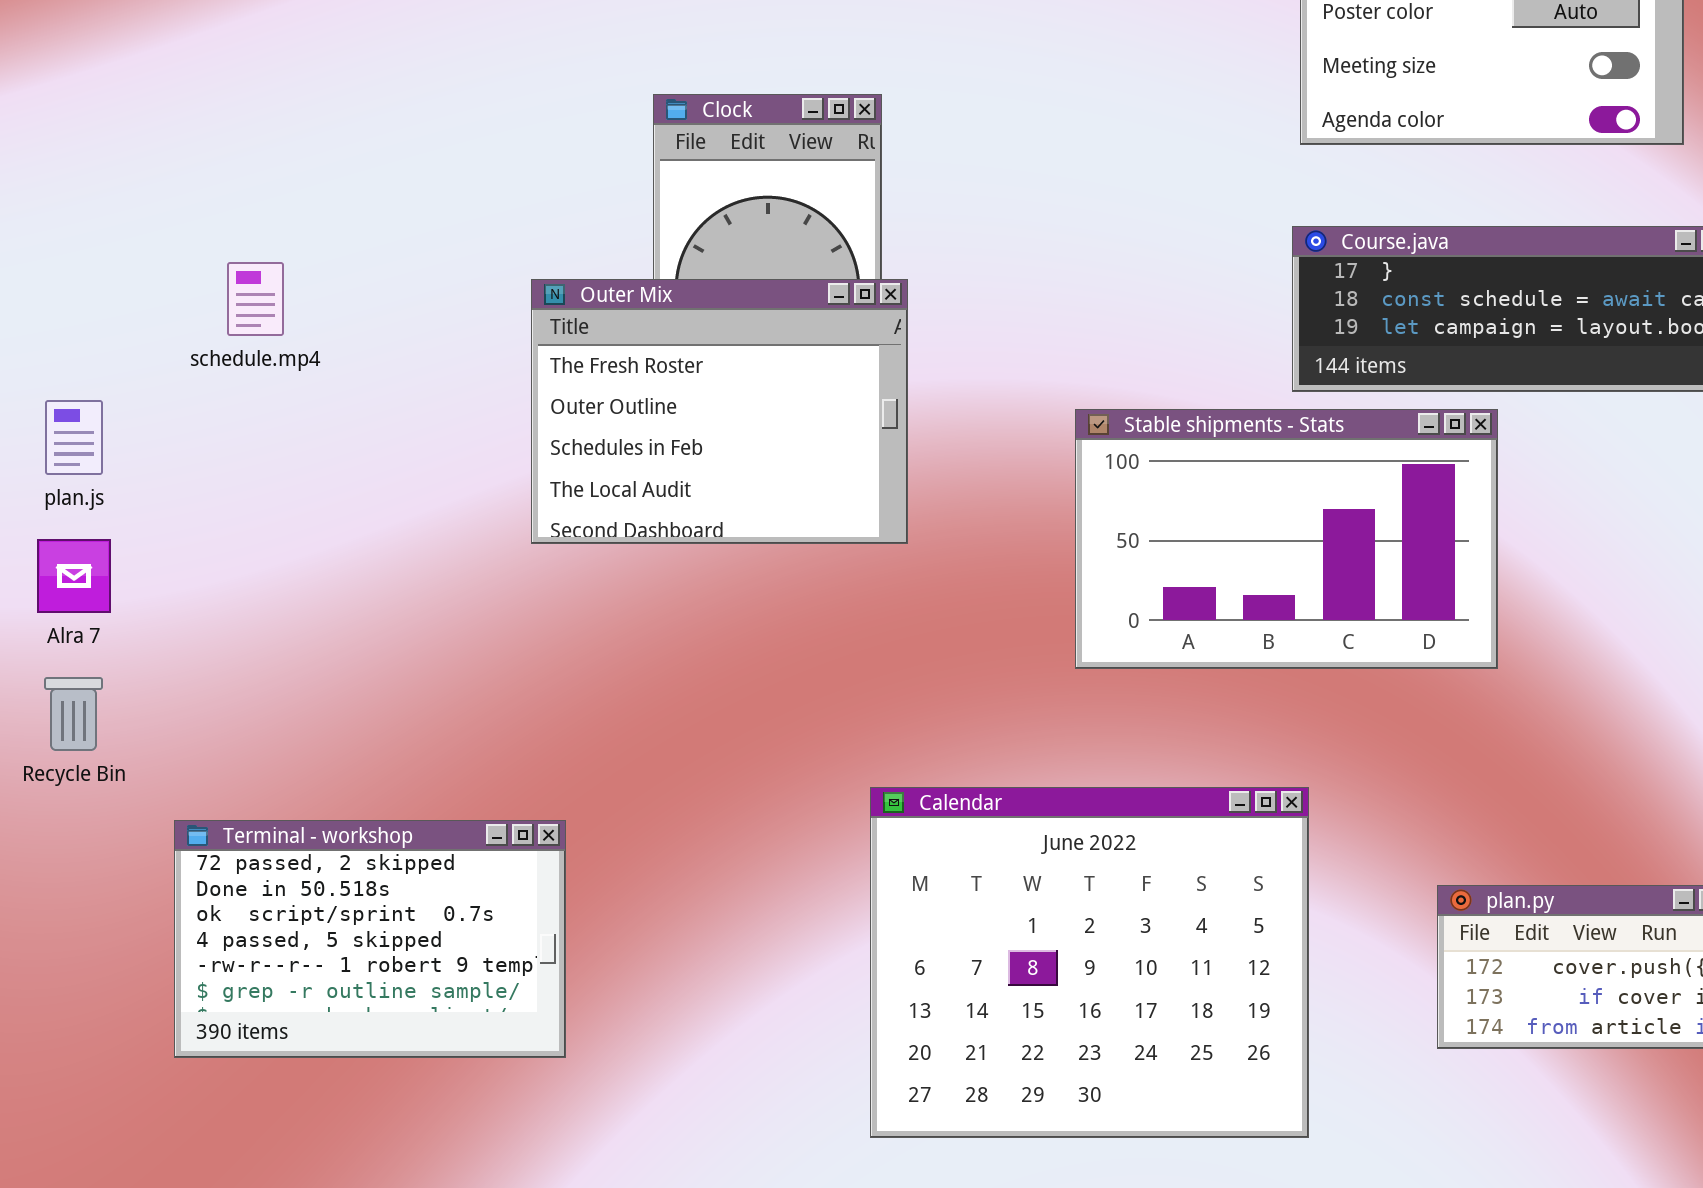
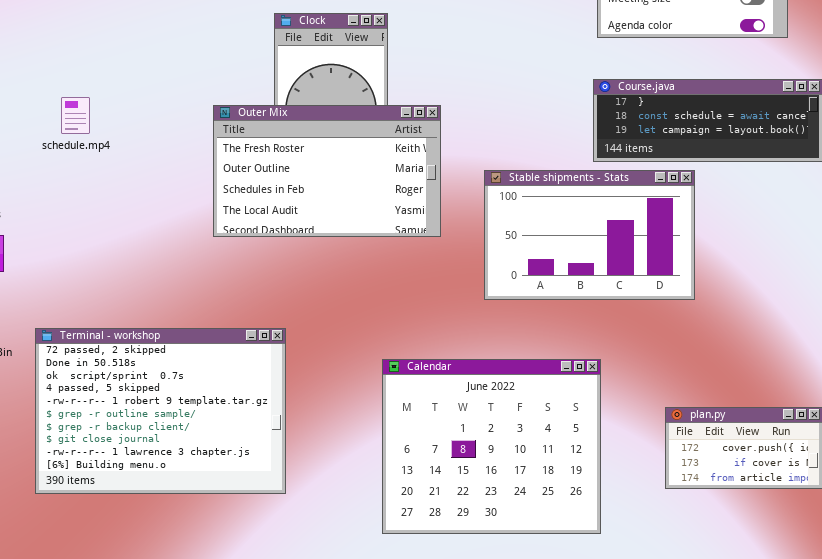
Outer Mix: [531,279,908,544] -> [213,105,441,237], resized
Terminal - workshop: [174,820,566,1058] -> [35,328,286,494], resized

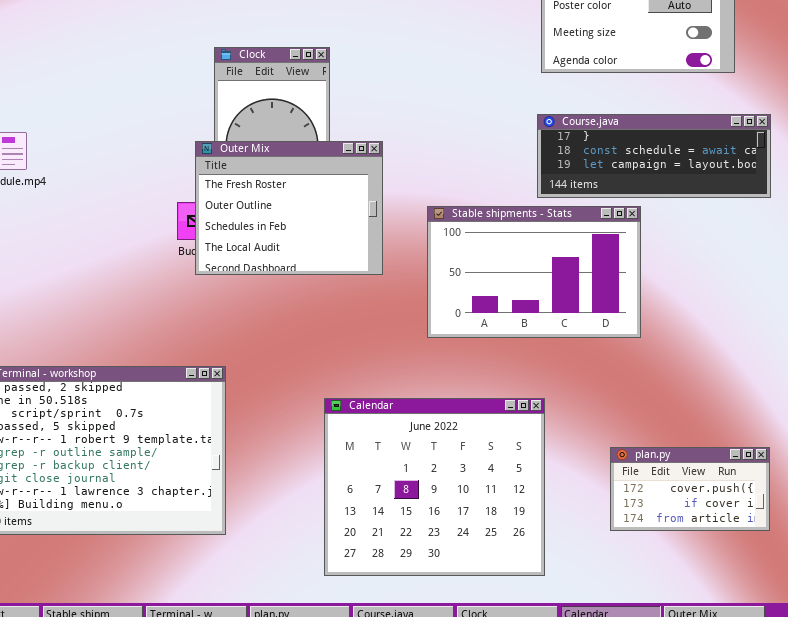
Outer Mix: [213,105,441,237] -> [195,141,383,275], resized

